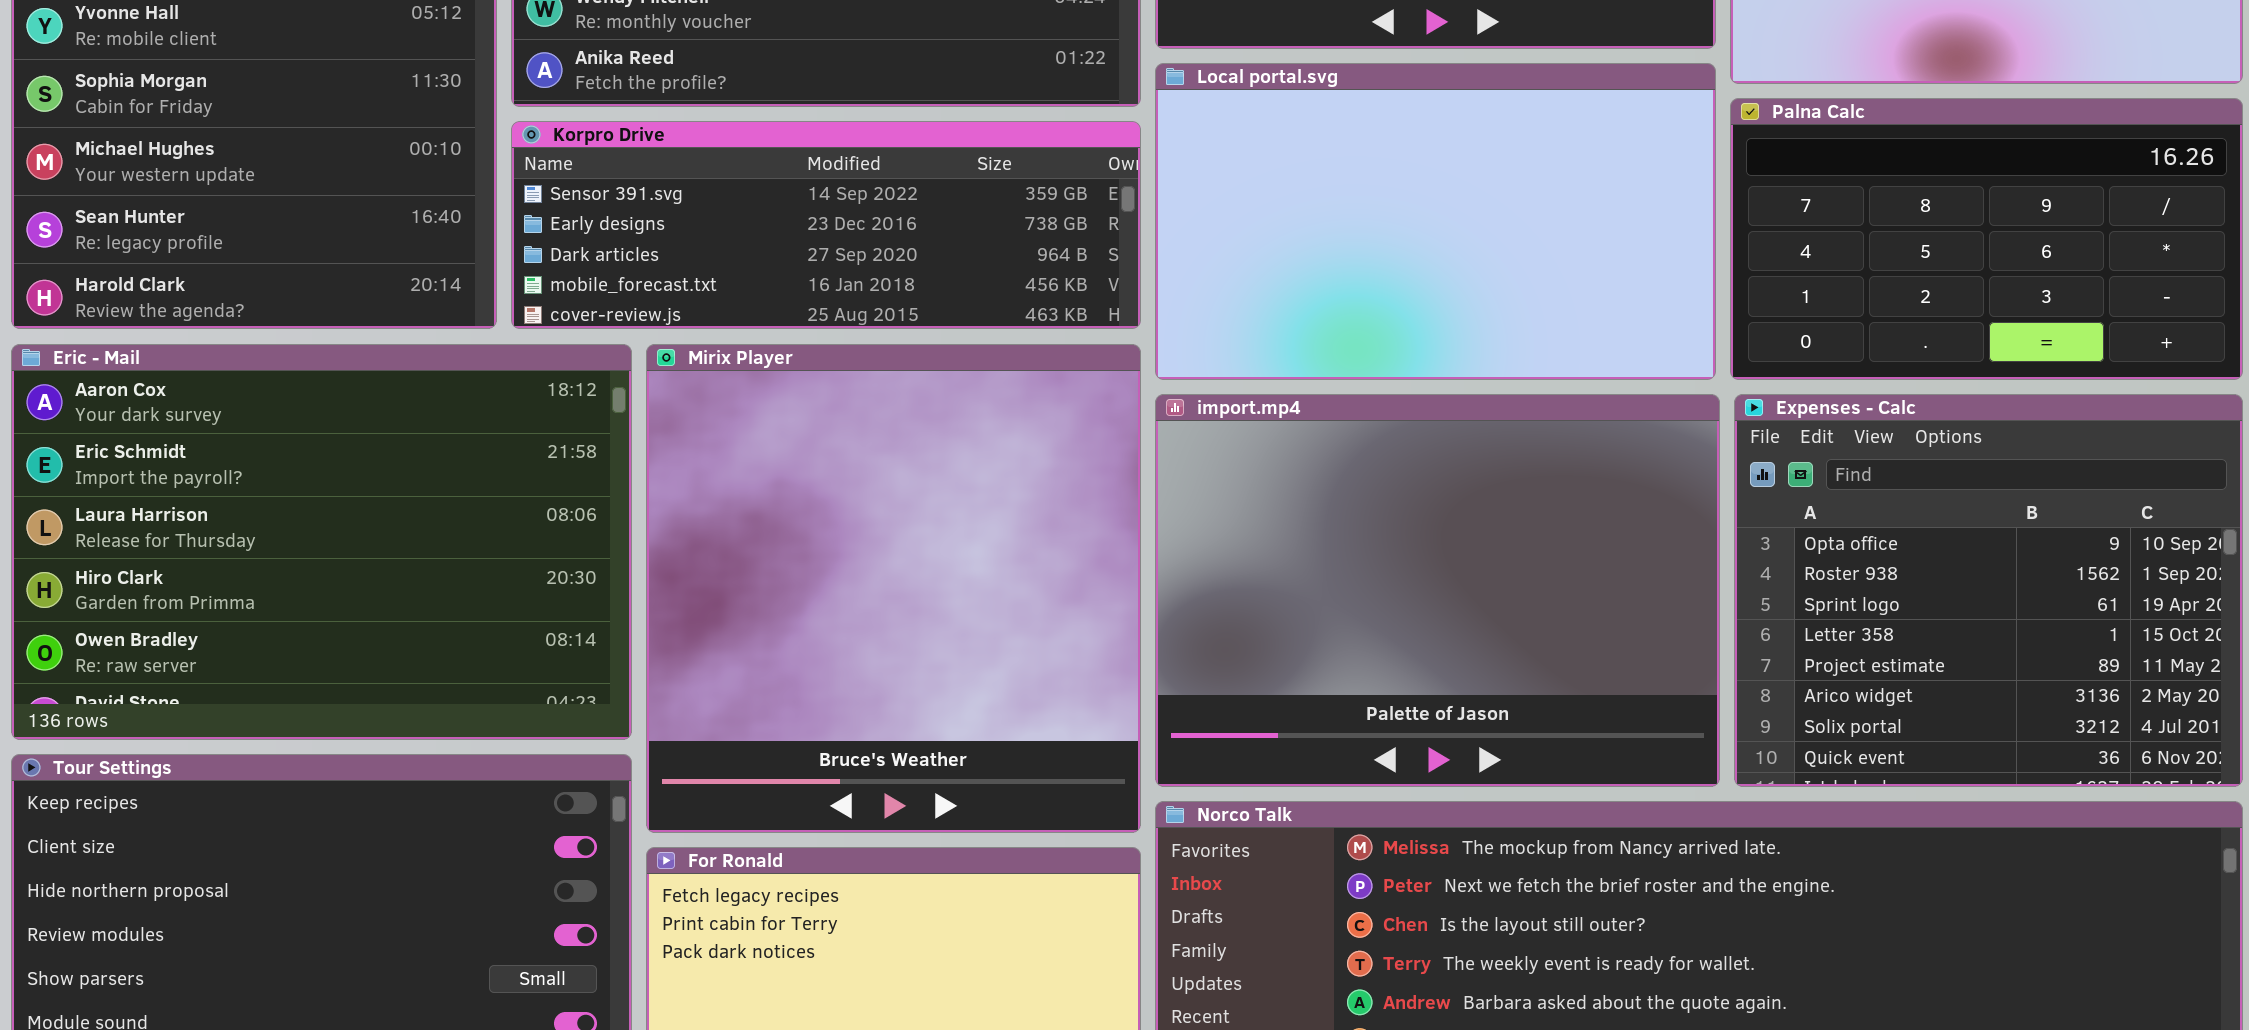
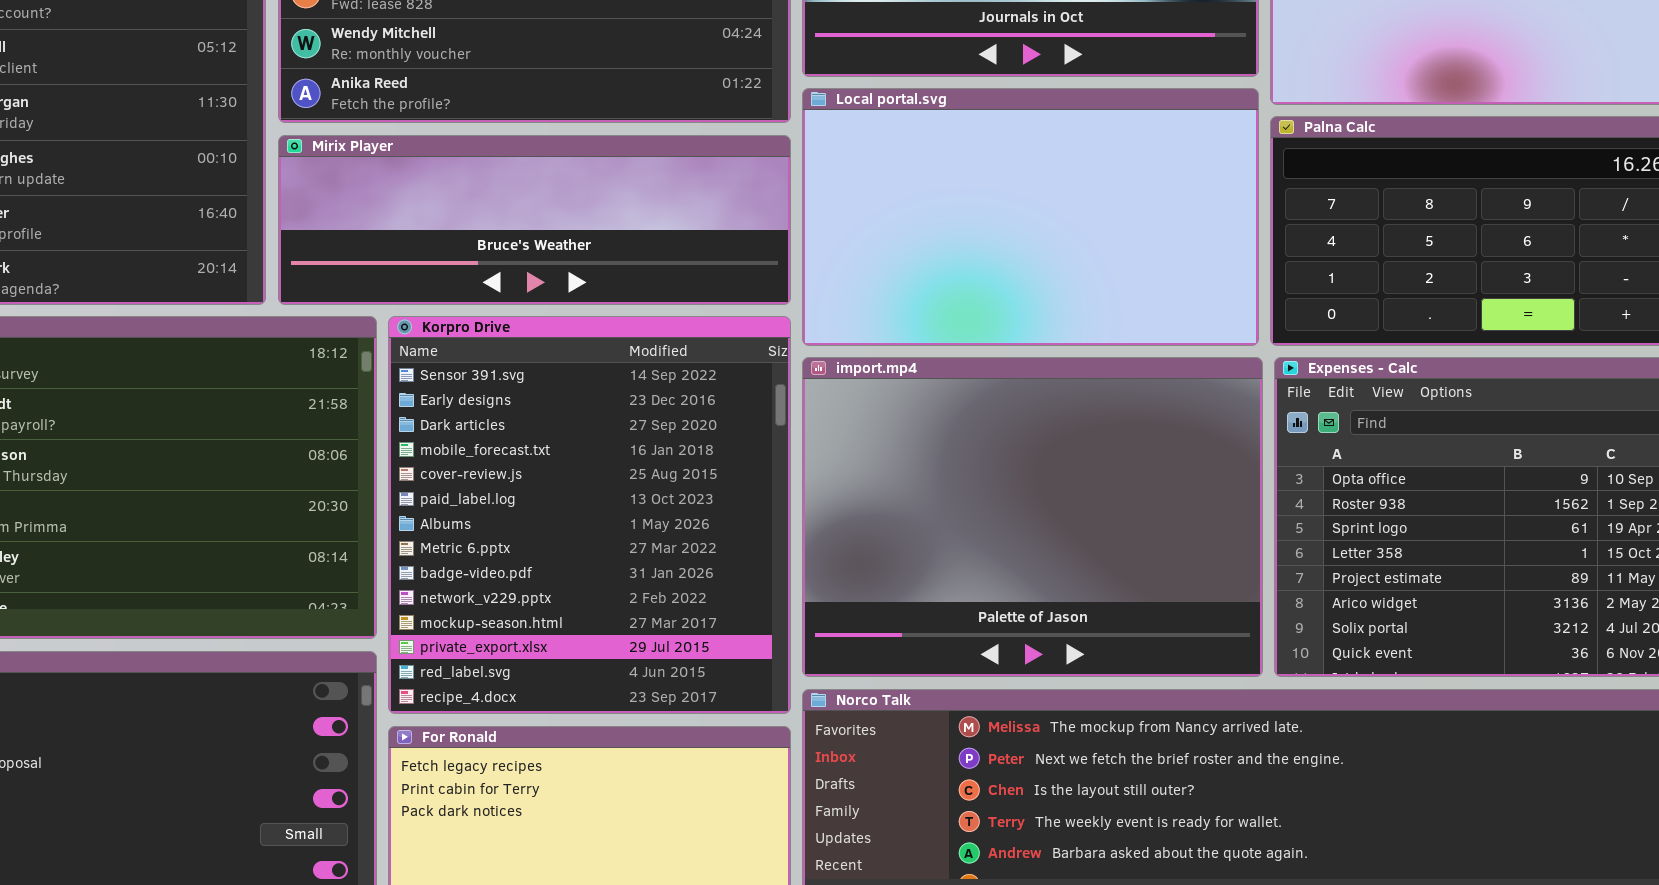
Korpro Drive: [511,121,1141,329] -> [388,316,791,714], moved, resized
Mirix Player: [646,344,1141,833] -> [278,135,791,305], moved, resized

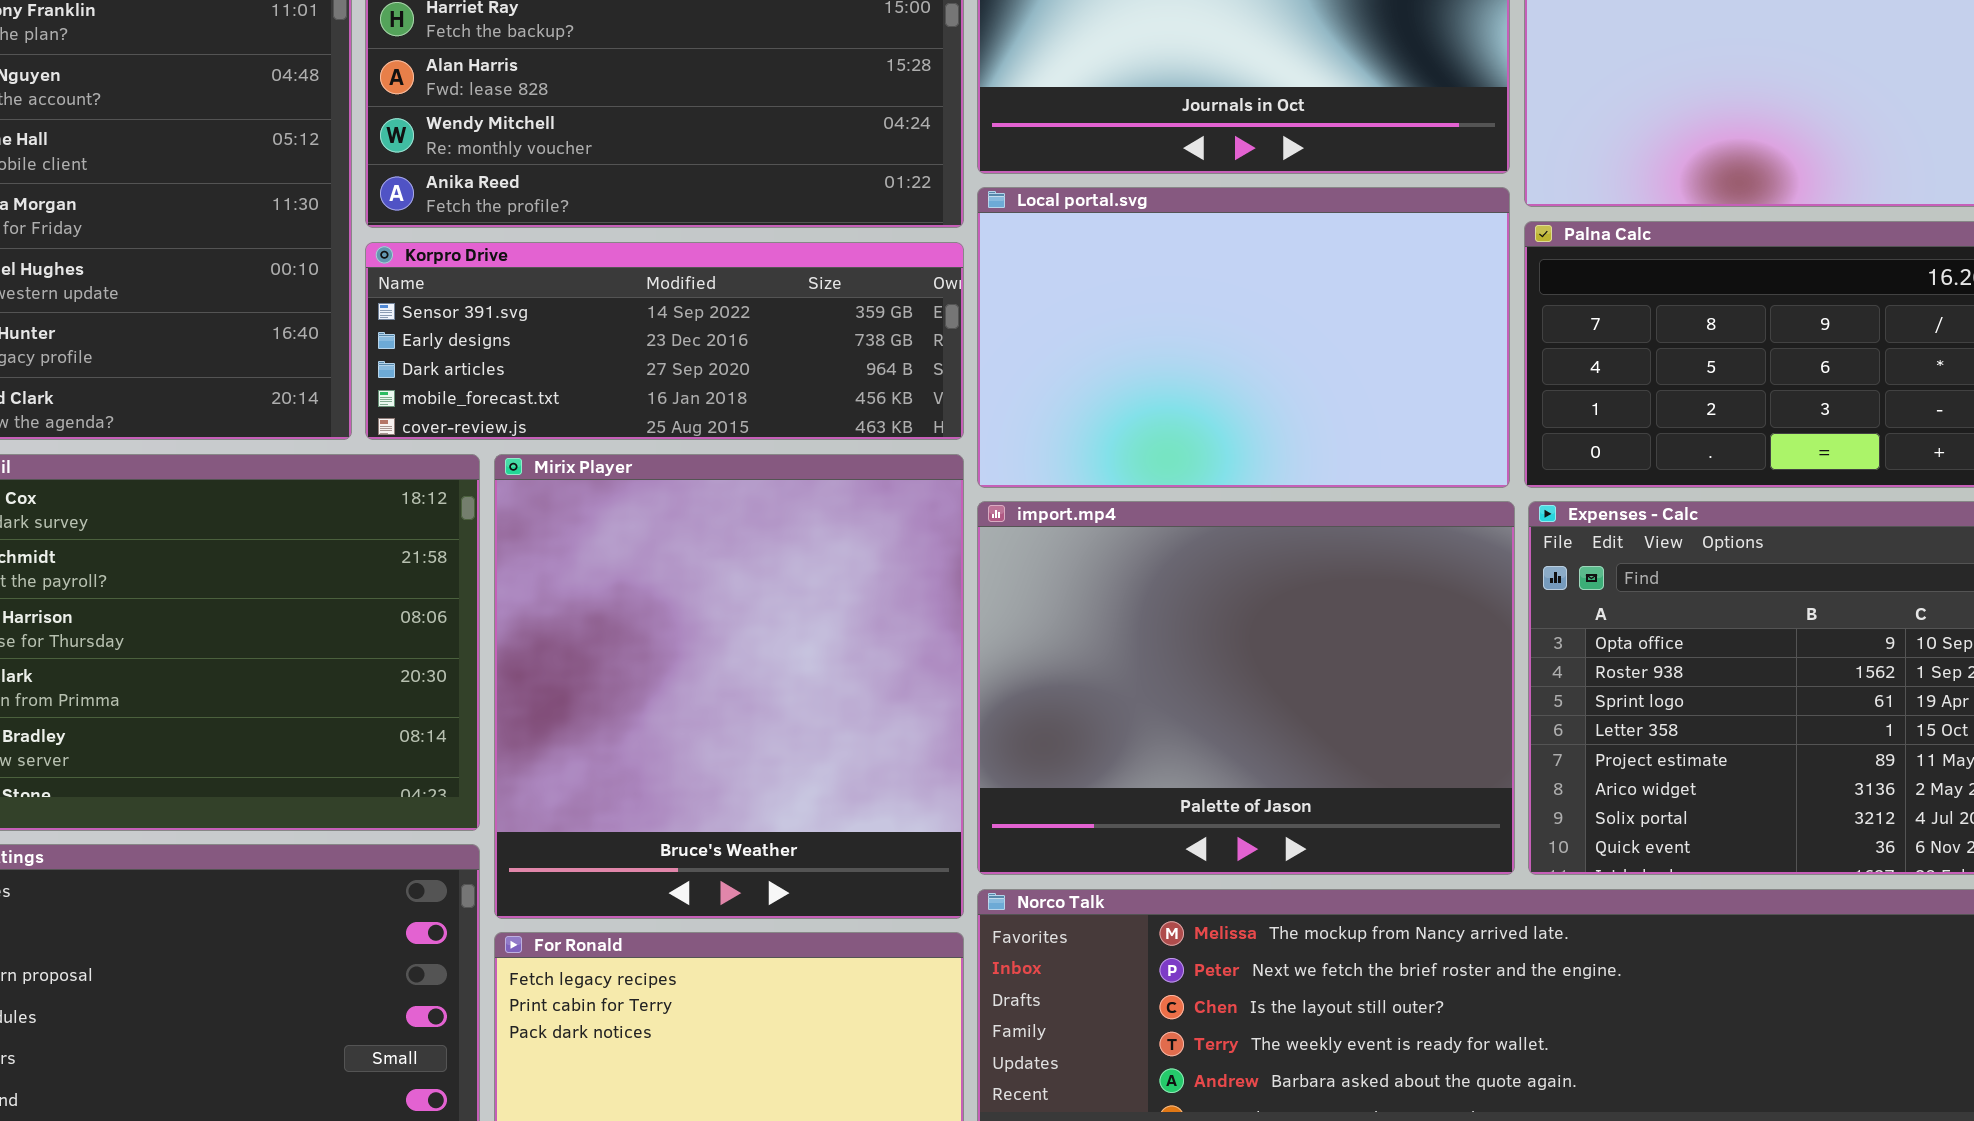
Mirix Player: [278,135,791,305] -> [494,454,964,919], moved, resized
Korpro Drive: [388,316,791,714] -> [365,242,964,440], moved, resized

